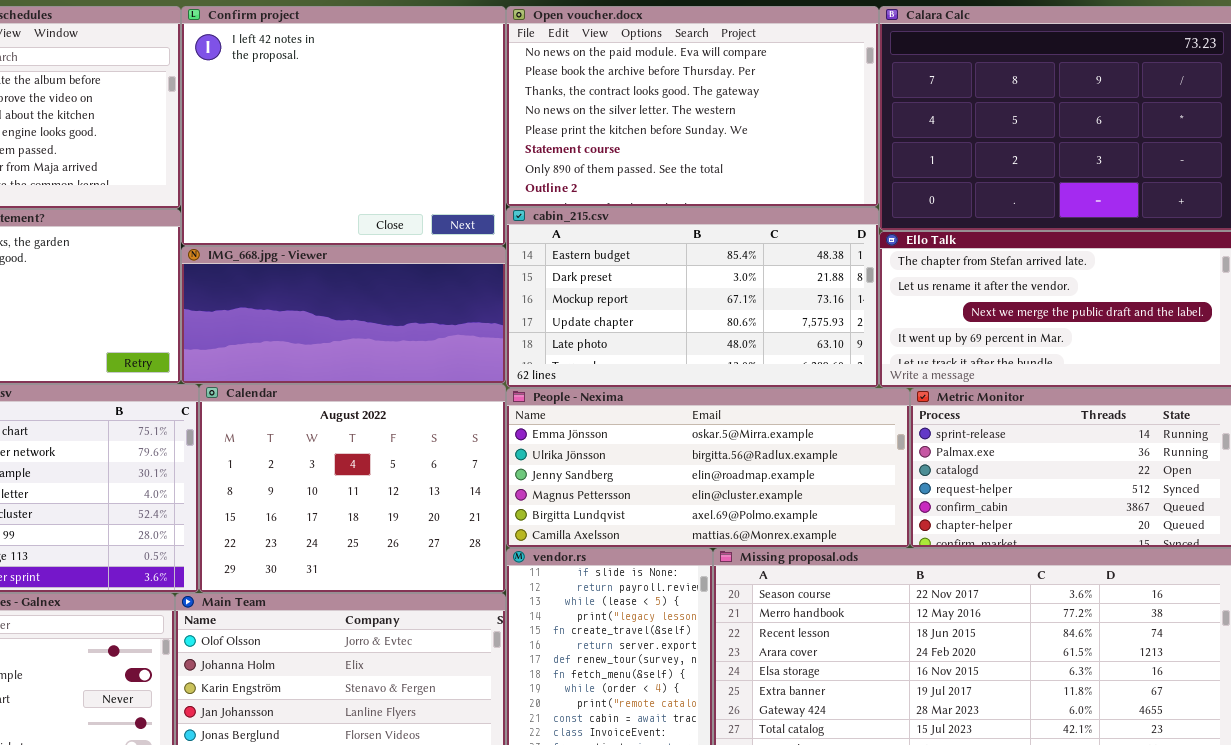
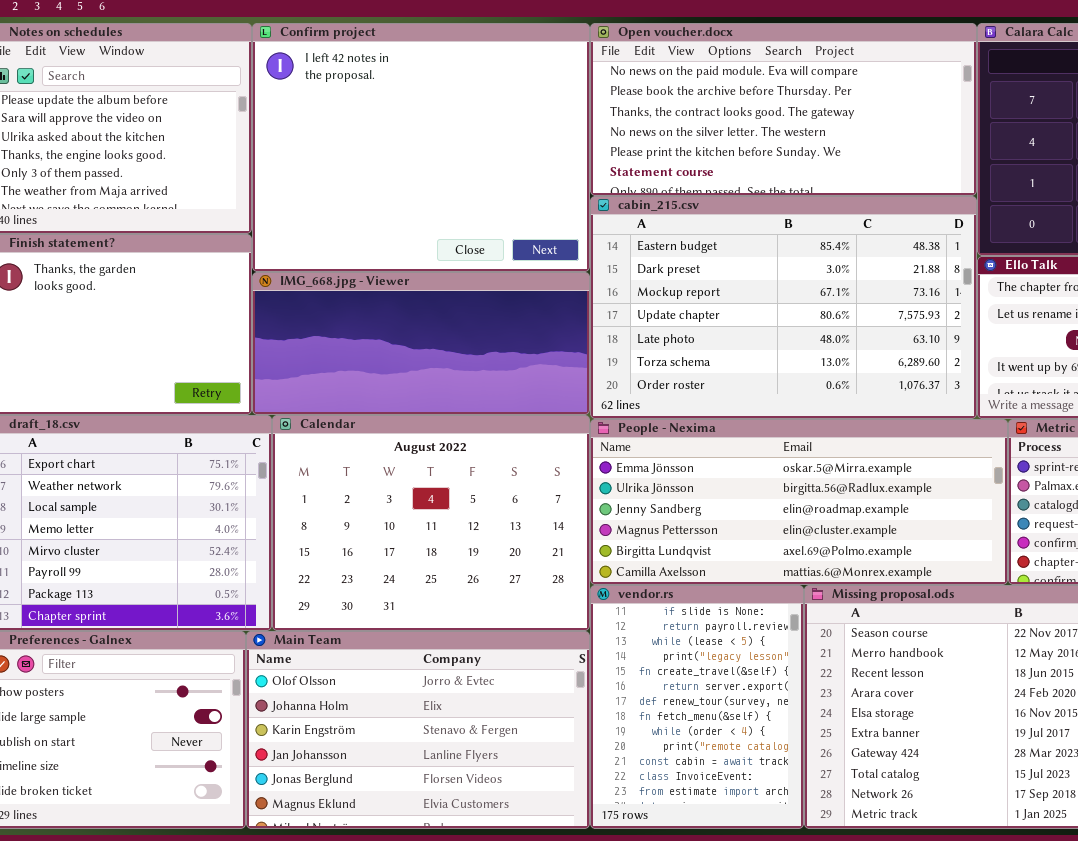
Open voucher.docx: [506,6,879,207] -> [590,23,977,196], resized
cabin_215.csv: [506,207,879,388] -> [590,196,977,419], resized

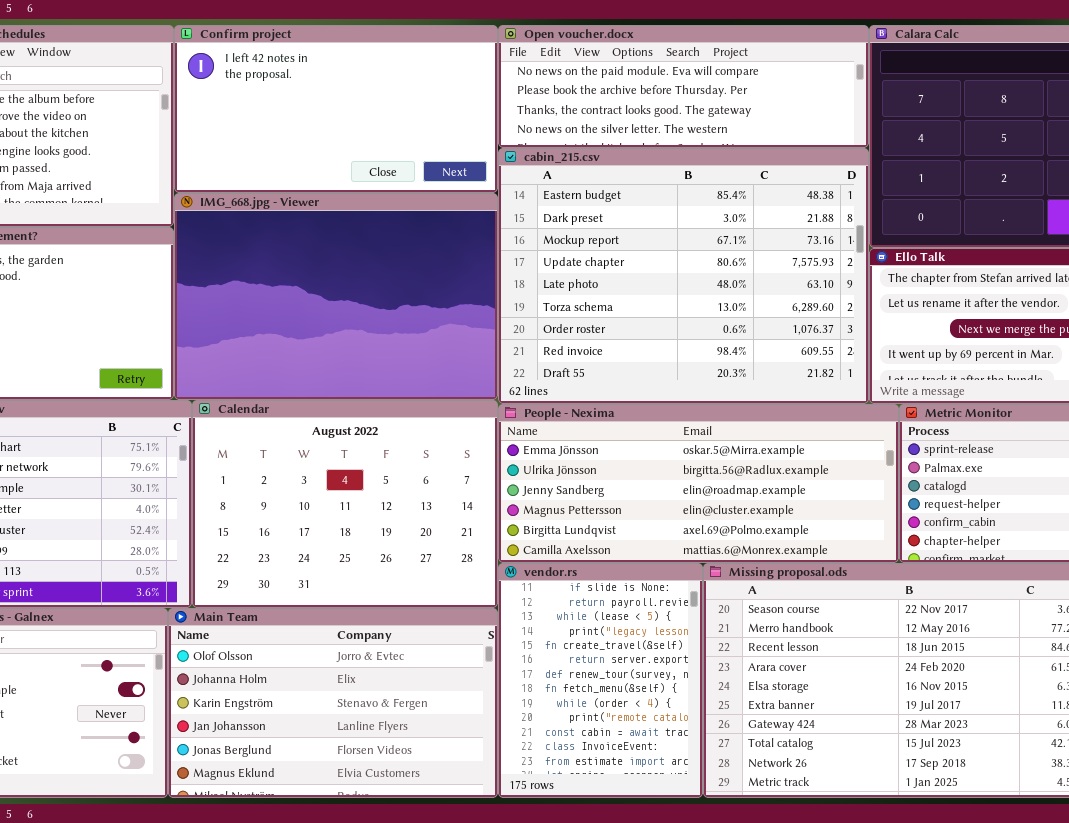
Confirm project: [252,23,590,272] -> [174,25,498,193], resized
Open voucher.docx: [590,23,977,196] -> [498,25,869,148], resized
cabin_215.csv: [590,196,977,419] -> [498,148,869,404], resized
IMG_668.jpg - Viewer: [252,272,590,415] -> [174,193,498,400], resized

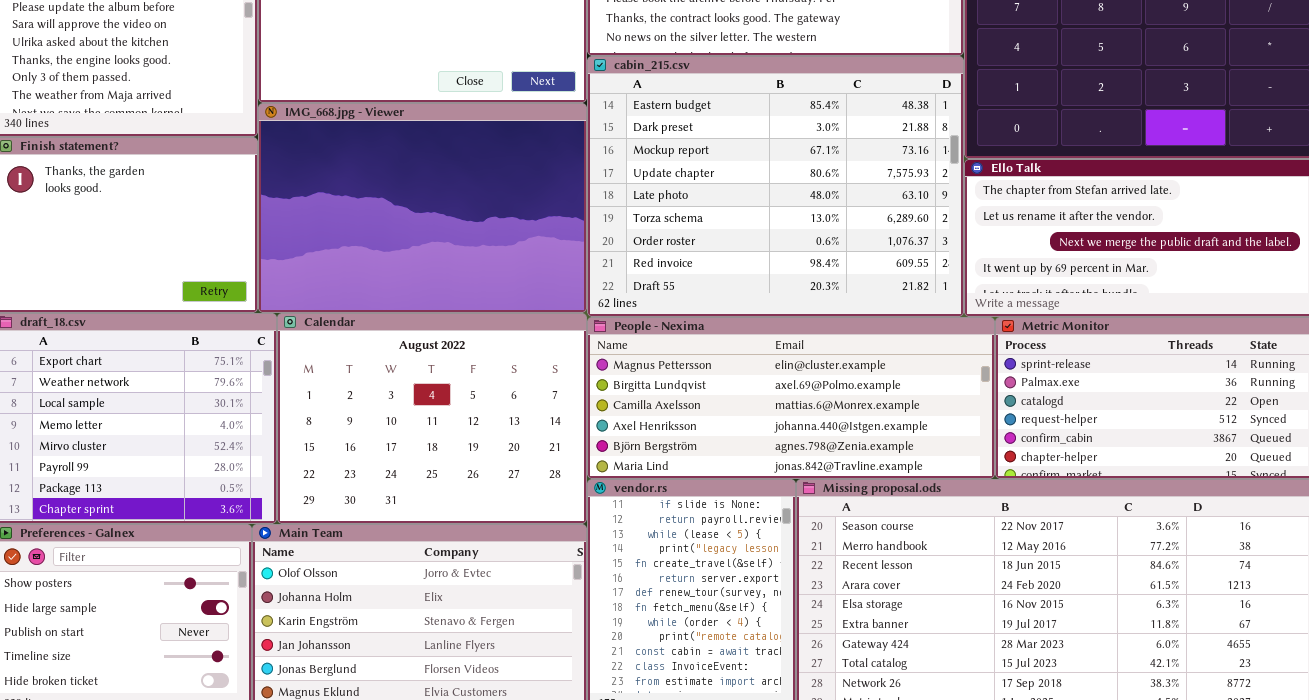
People - Nexima: [498,404,899,563] -> [587,317,995,479], scrolled down 3 rows

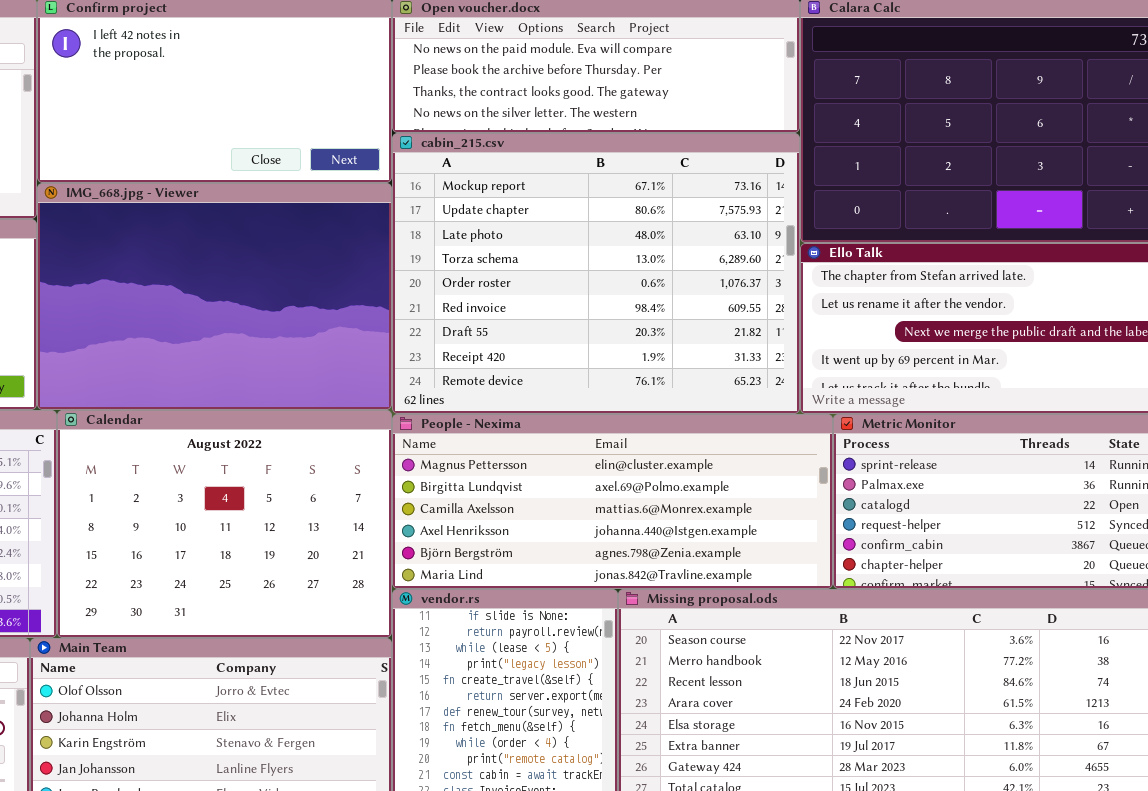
cabin_215.csv: [587,56,964,317] -> [392,133,800,414], scrolled down 2 rows

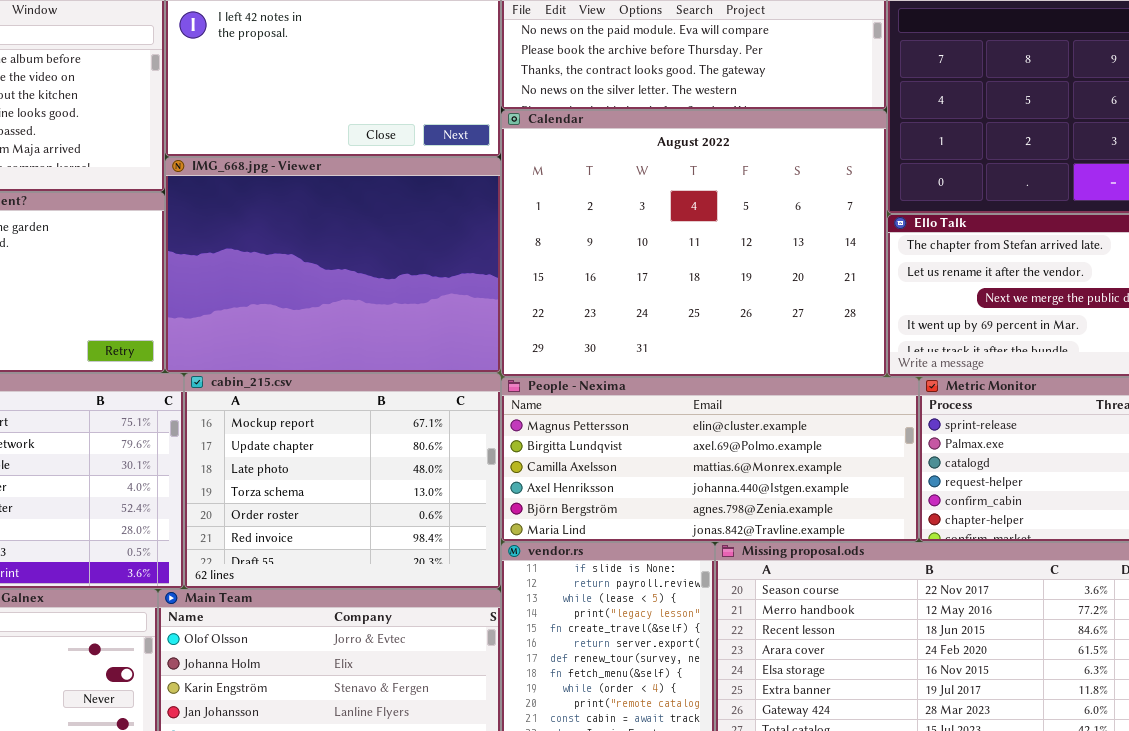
cabin_215.csv: [392,133,800,414] -> [184,373,501,589], moved, resized
Calendar: [57,410,392,638] -> [501,110,887,377], moved, resized

